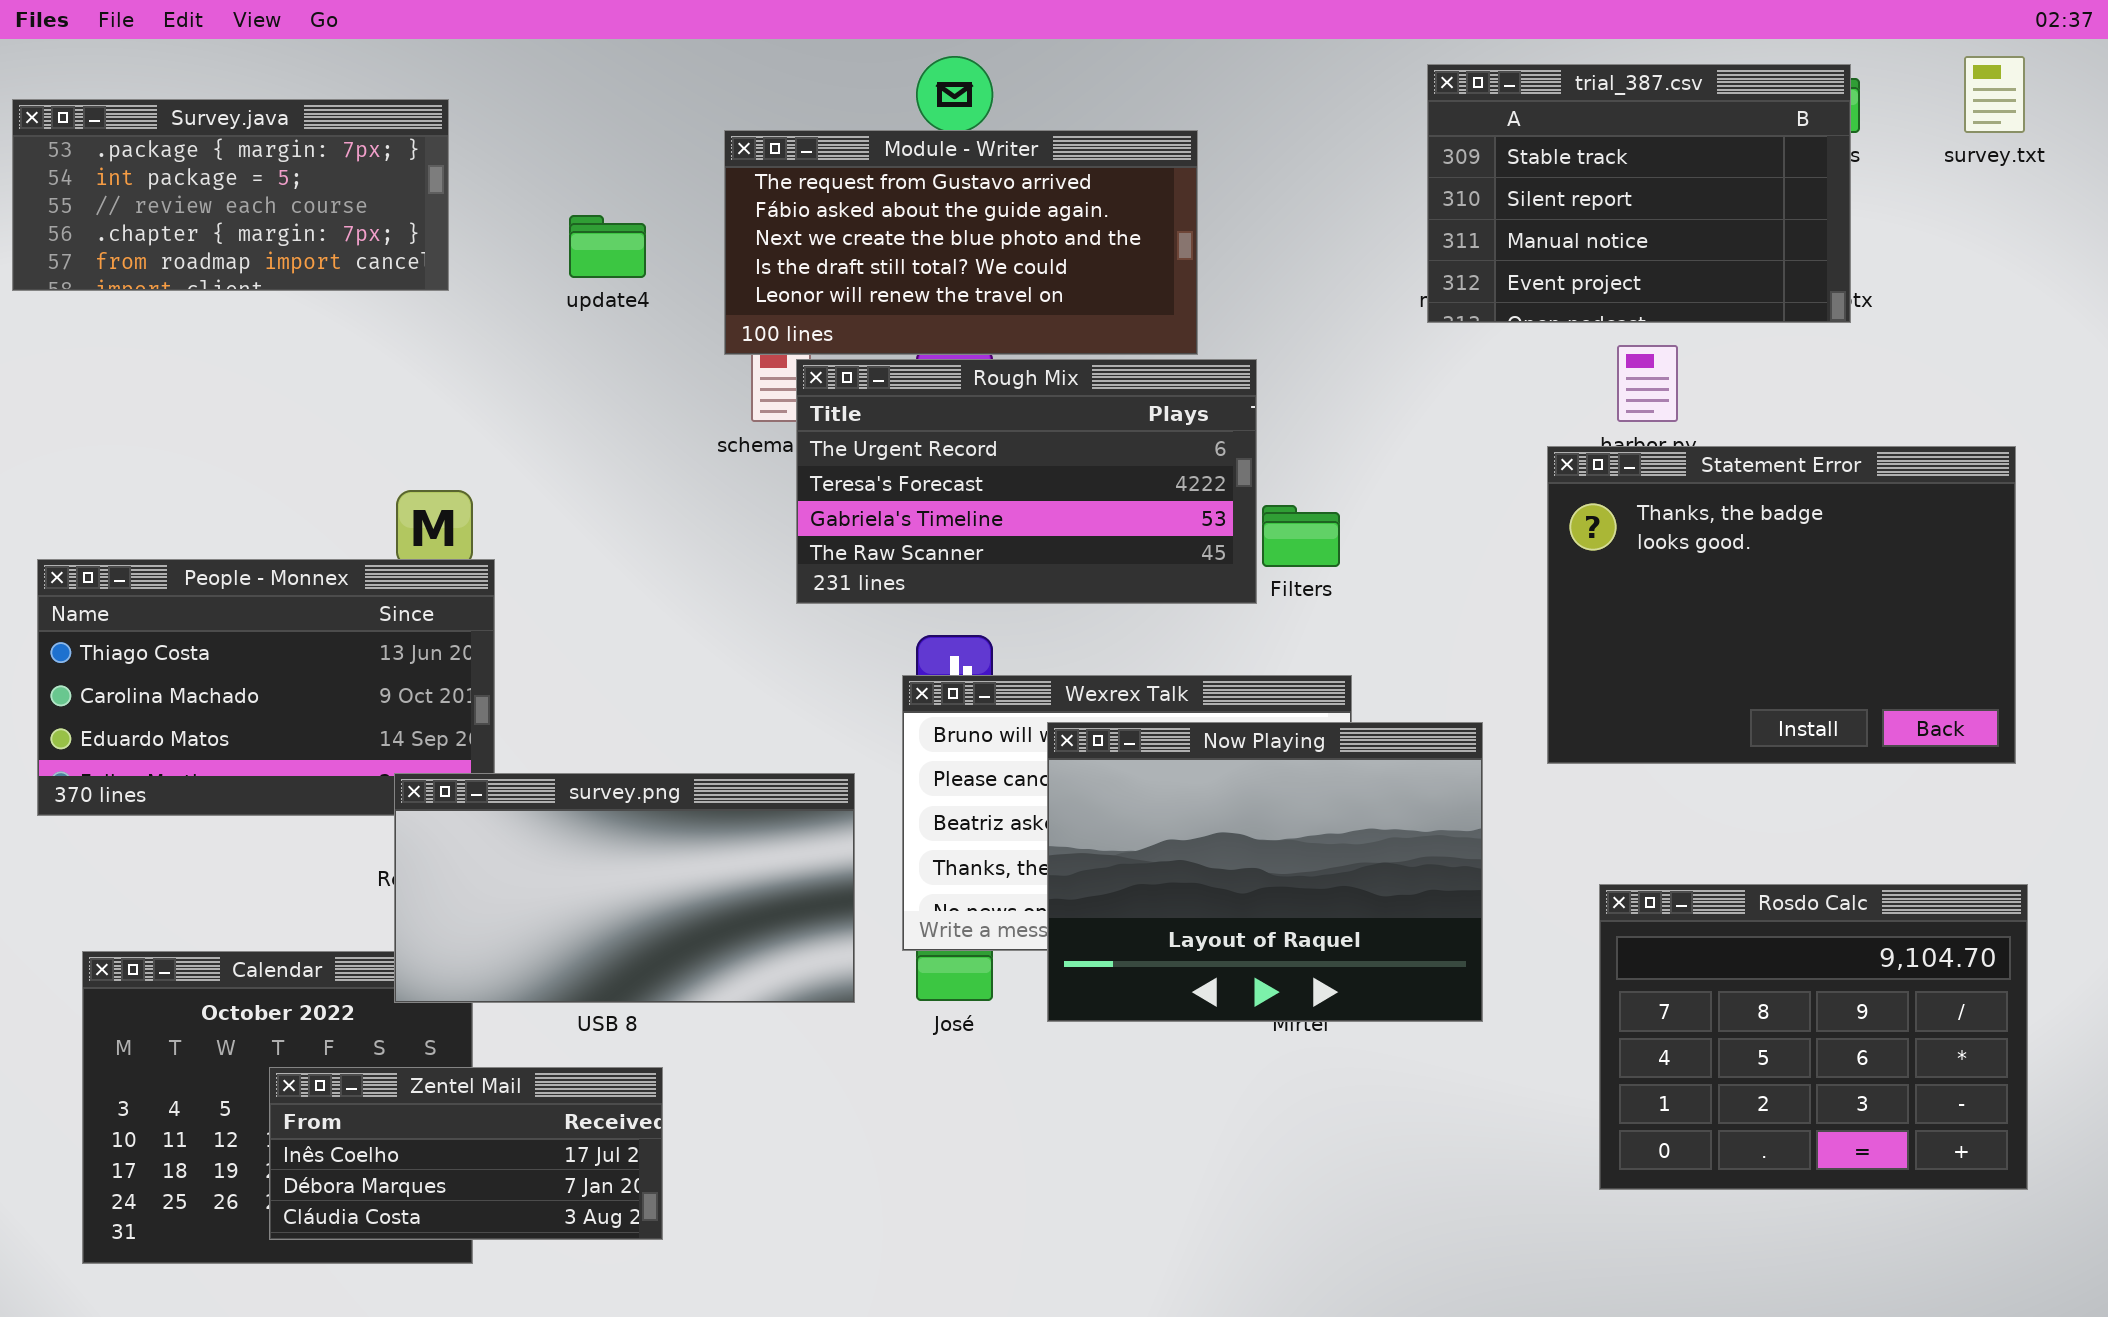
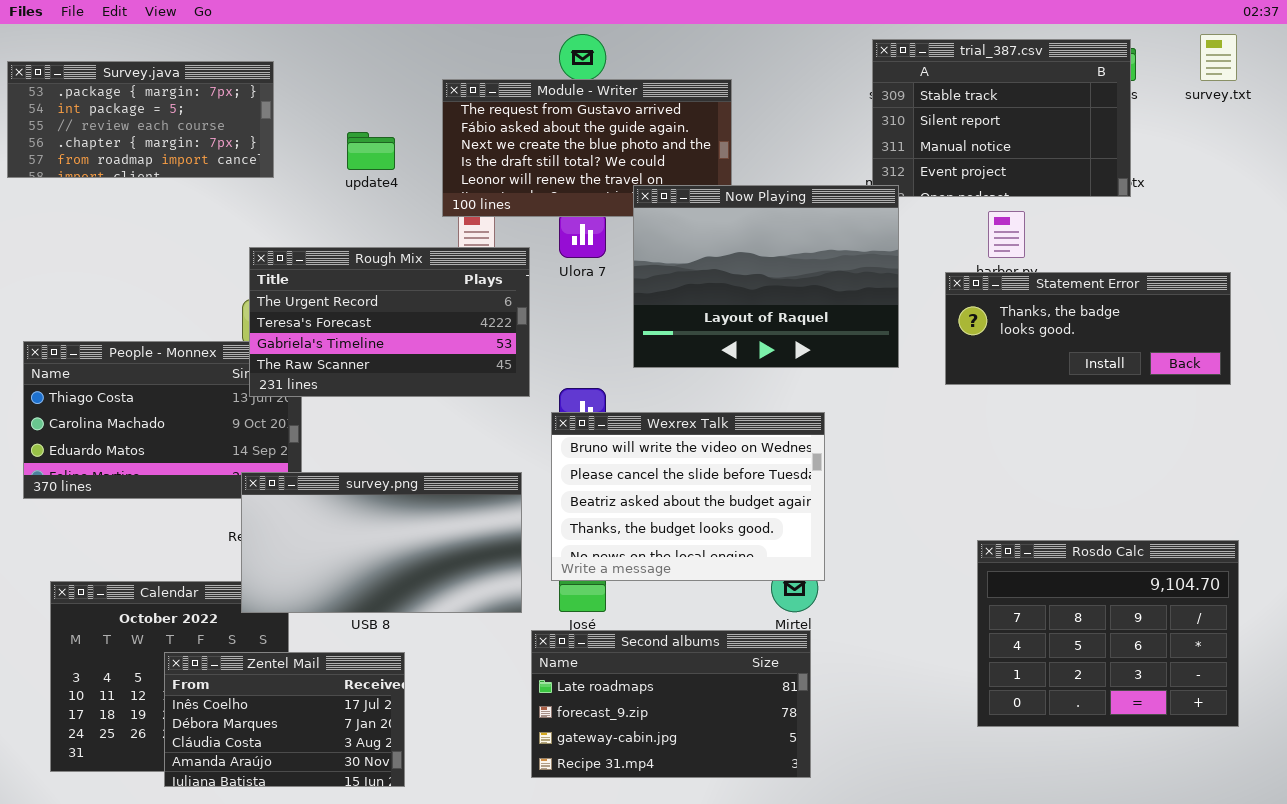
Rough Mix: [796,359,1257,604] -> [249,247,530,397], moved
Statement Error: [1547,446,2016,764] -> [945,272,1231,385], resized
Now Playing: [1047,722,1483,1022] -> [633,185,899,368], moved
Second albums: none -> [531,630,811,778], opened
Zentel Mail: [269,1067,663,1240] -> [164,652,405,787], resized

